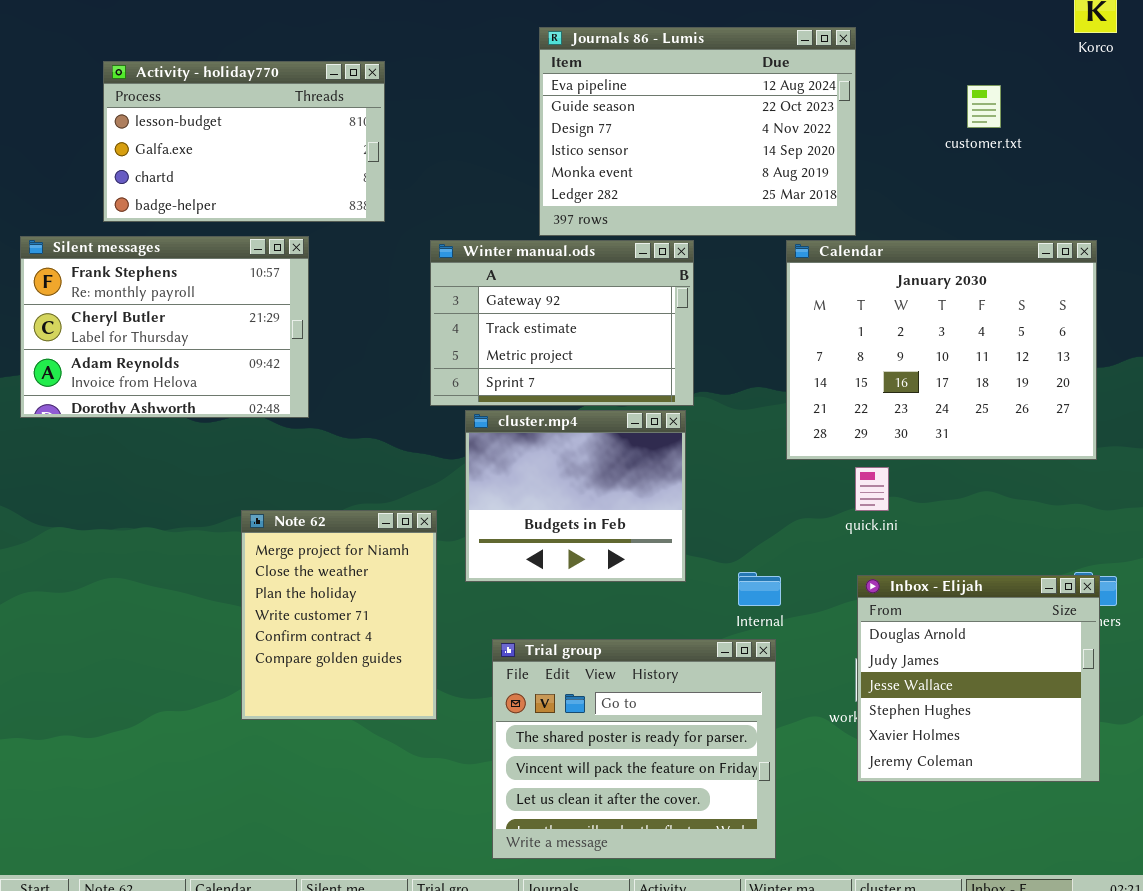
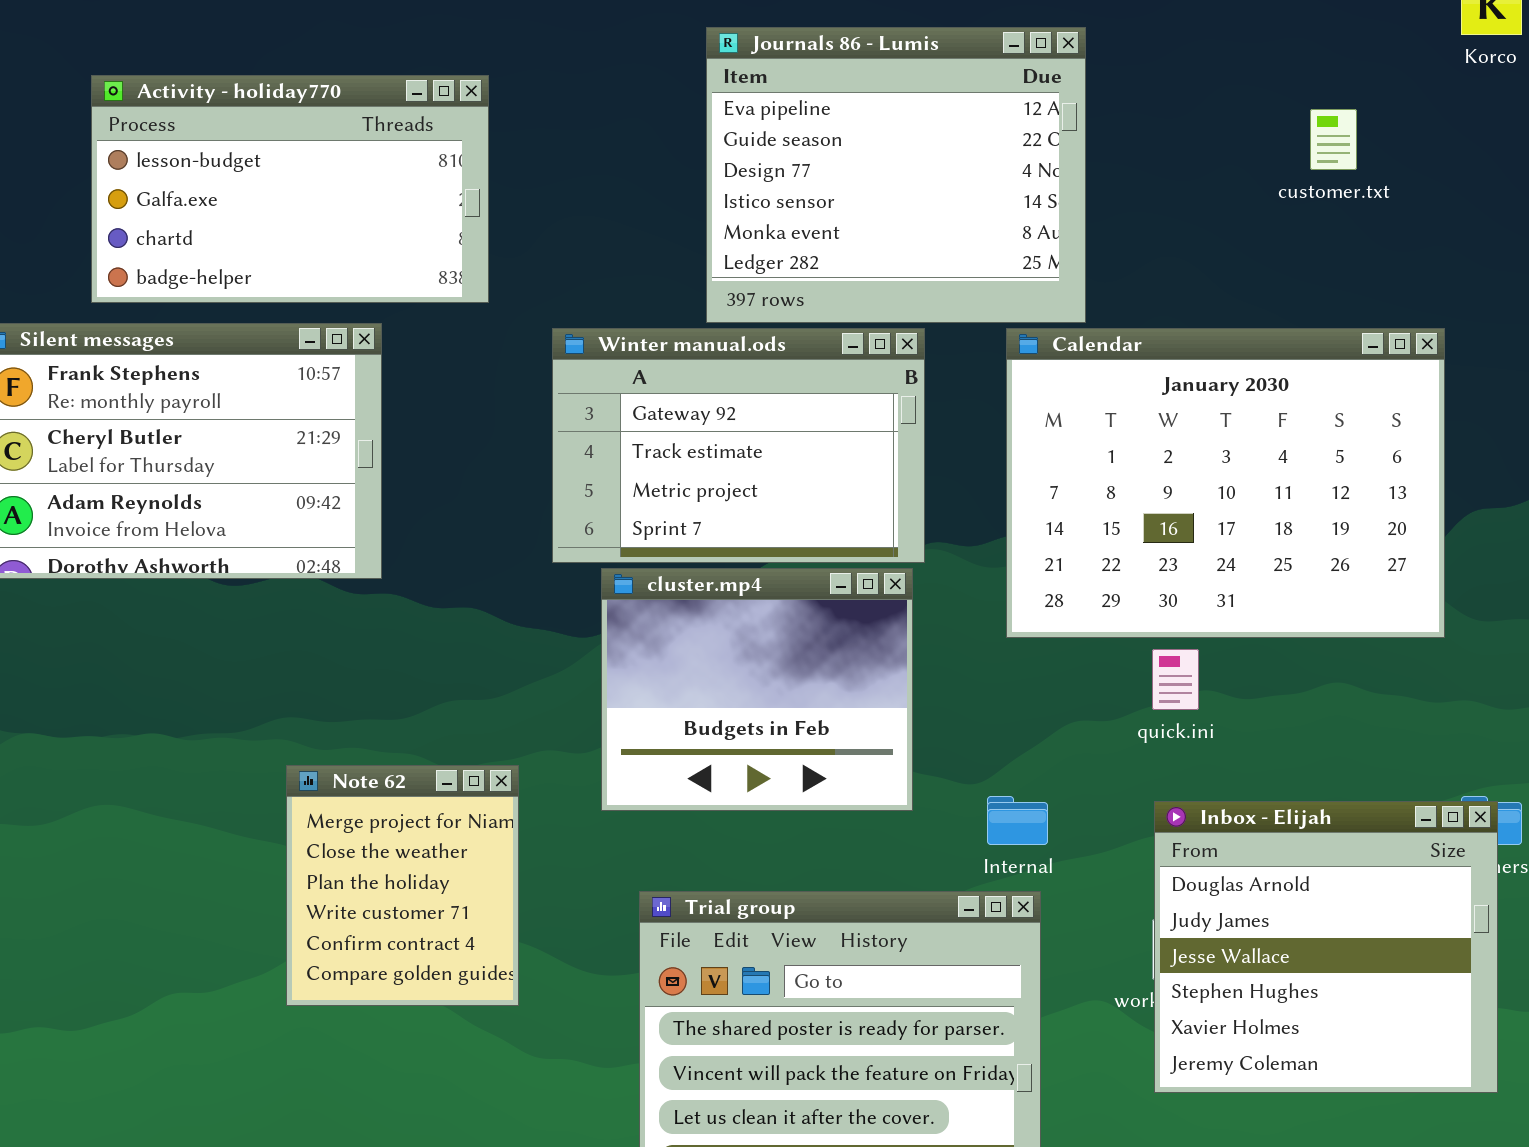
Journals 86 - Lumis: [539,27,856,236] -> [706,27,1086,323], resized
Calendar: [786,240,1097,460] -> [1006,328,1445,638], moved
Note 62: [241,510,437,720] -> [286,765,519,1006], resized

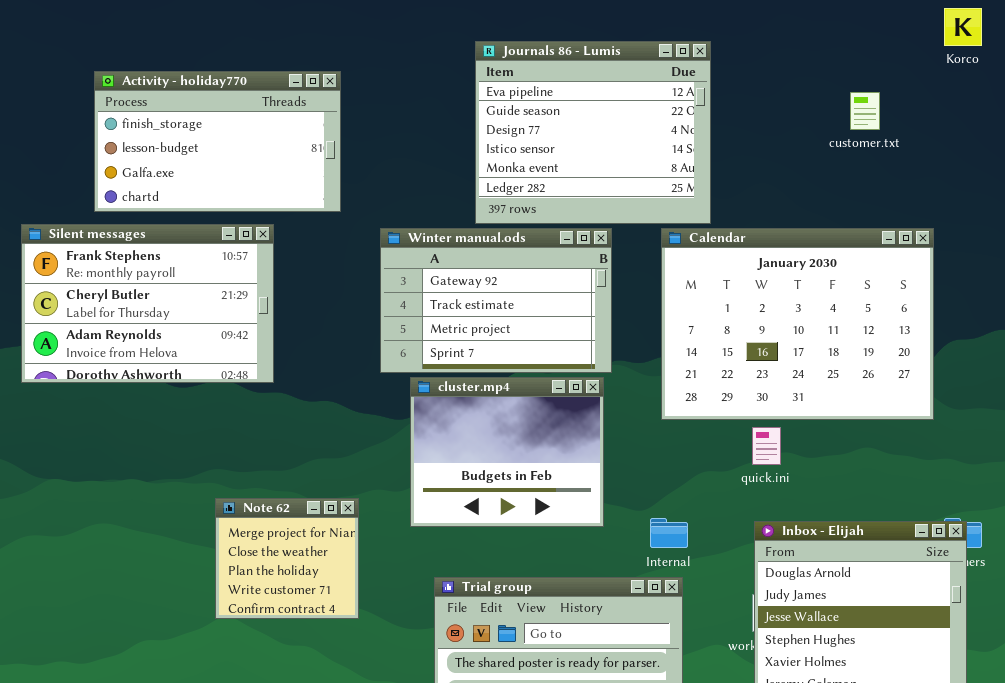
Activity - holiday770: [91,75,489,303] -> [94,71,341,212], scrolled up 1 row
Note 62: [286,765,519,1006] -> [215,498,359,619], resized

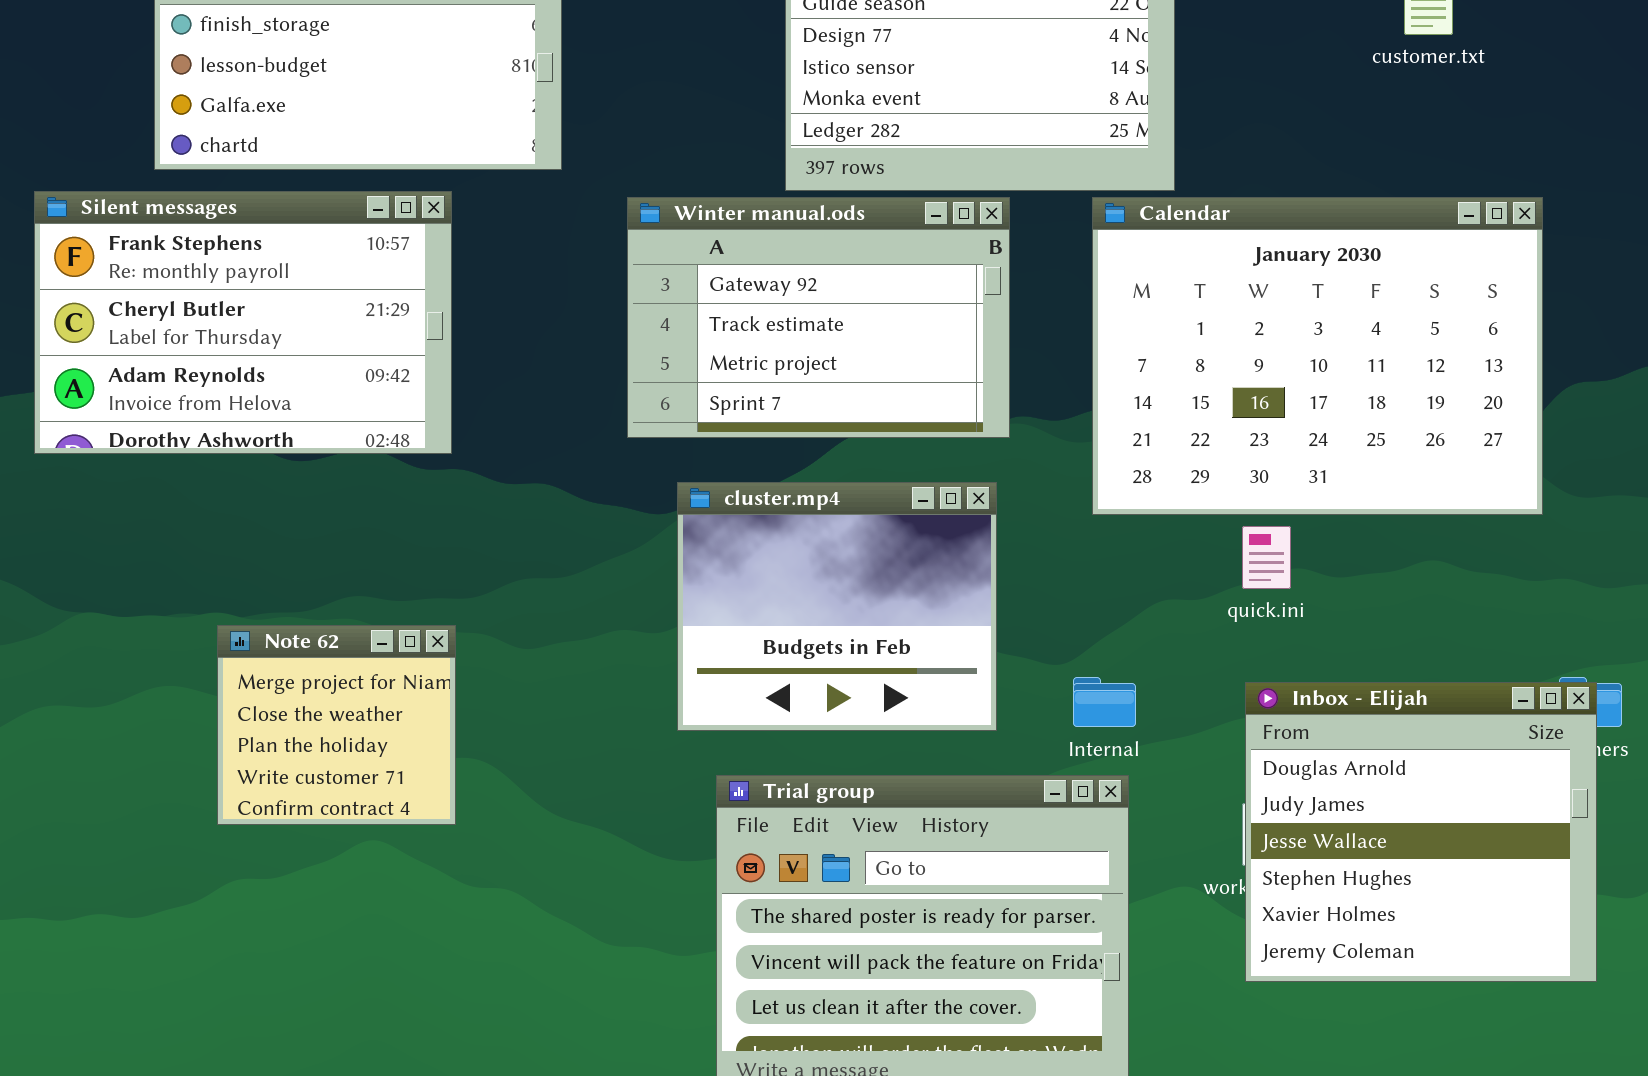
cluster.mp4: [410,377,604,527] -> [677,482,997,731], moved
Note 62: [215,498,359,619] -> [217,625,456,825], moved

